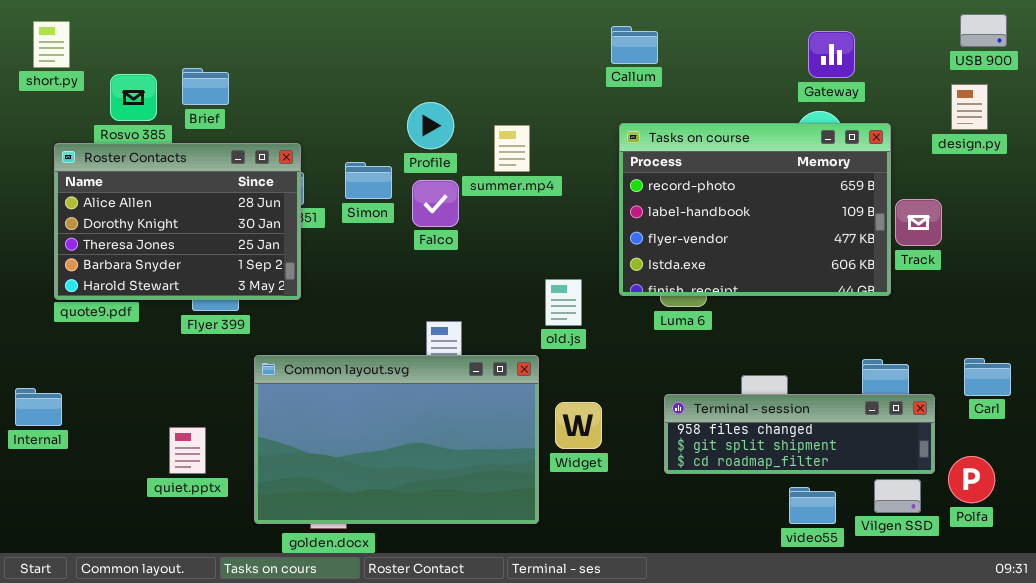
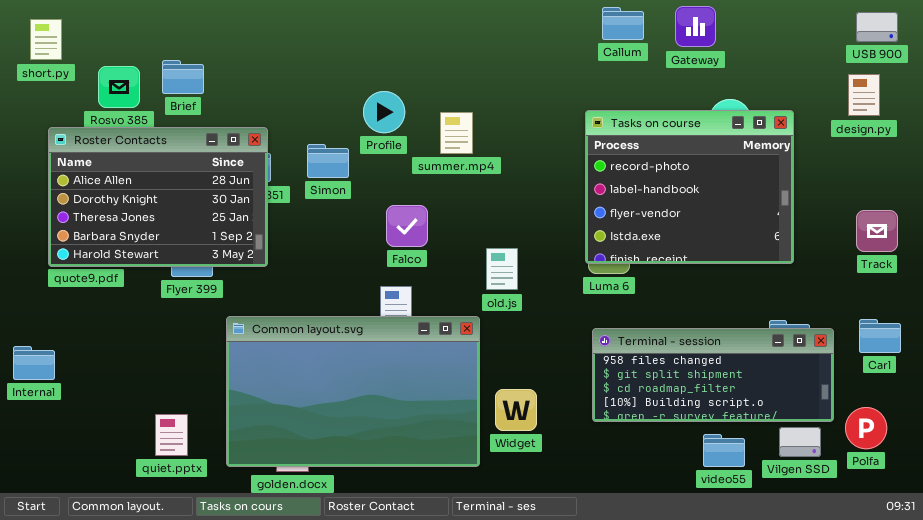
Callum: [611,26,658,64] -> [602,7,644,40], moved
Gateway: [808,31,855,78] -> [675,6,716,47], moved
Tasks on course: [619,123,891,296] -> [585,110,794,264], resized
Falco: [412,180,459,227] -> [386,205,428,247], moved
Track: [895,199,942,246] -> [856,210,898,252], moved
Terminal - session: [664,394,935,474] -> [592,328,834,422], resized
Widget: [555,402,602,449] -> [495,389,537,431], moved
quiet.pptx: [169,427,206,474] -> [155,414,188,456], moved

